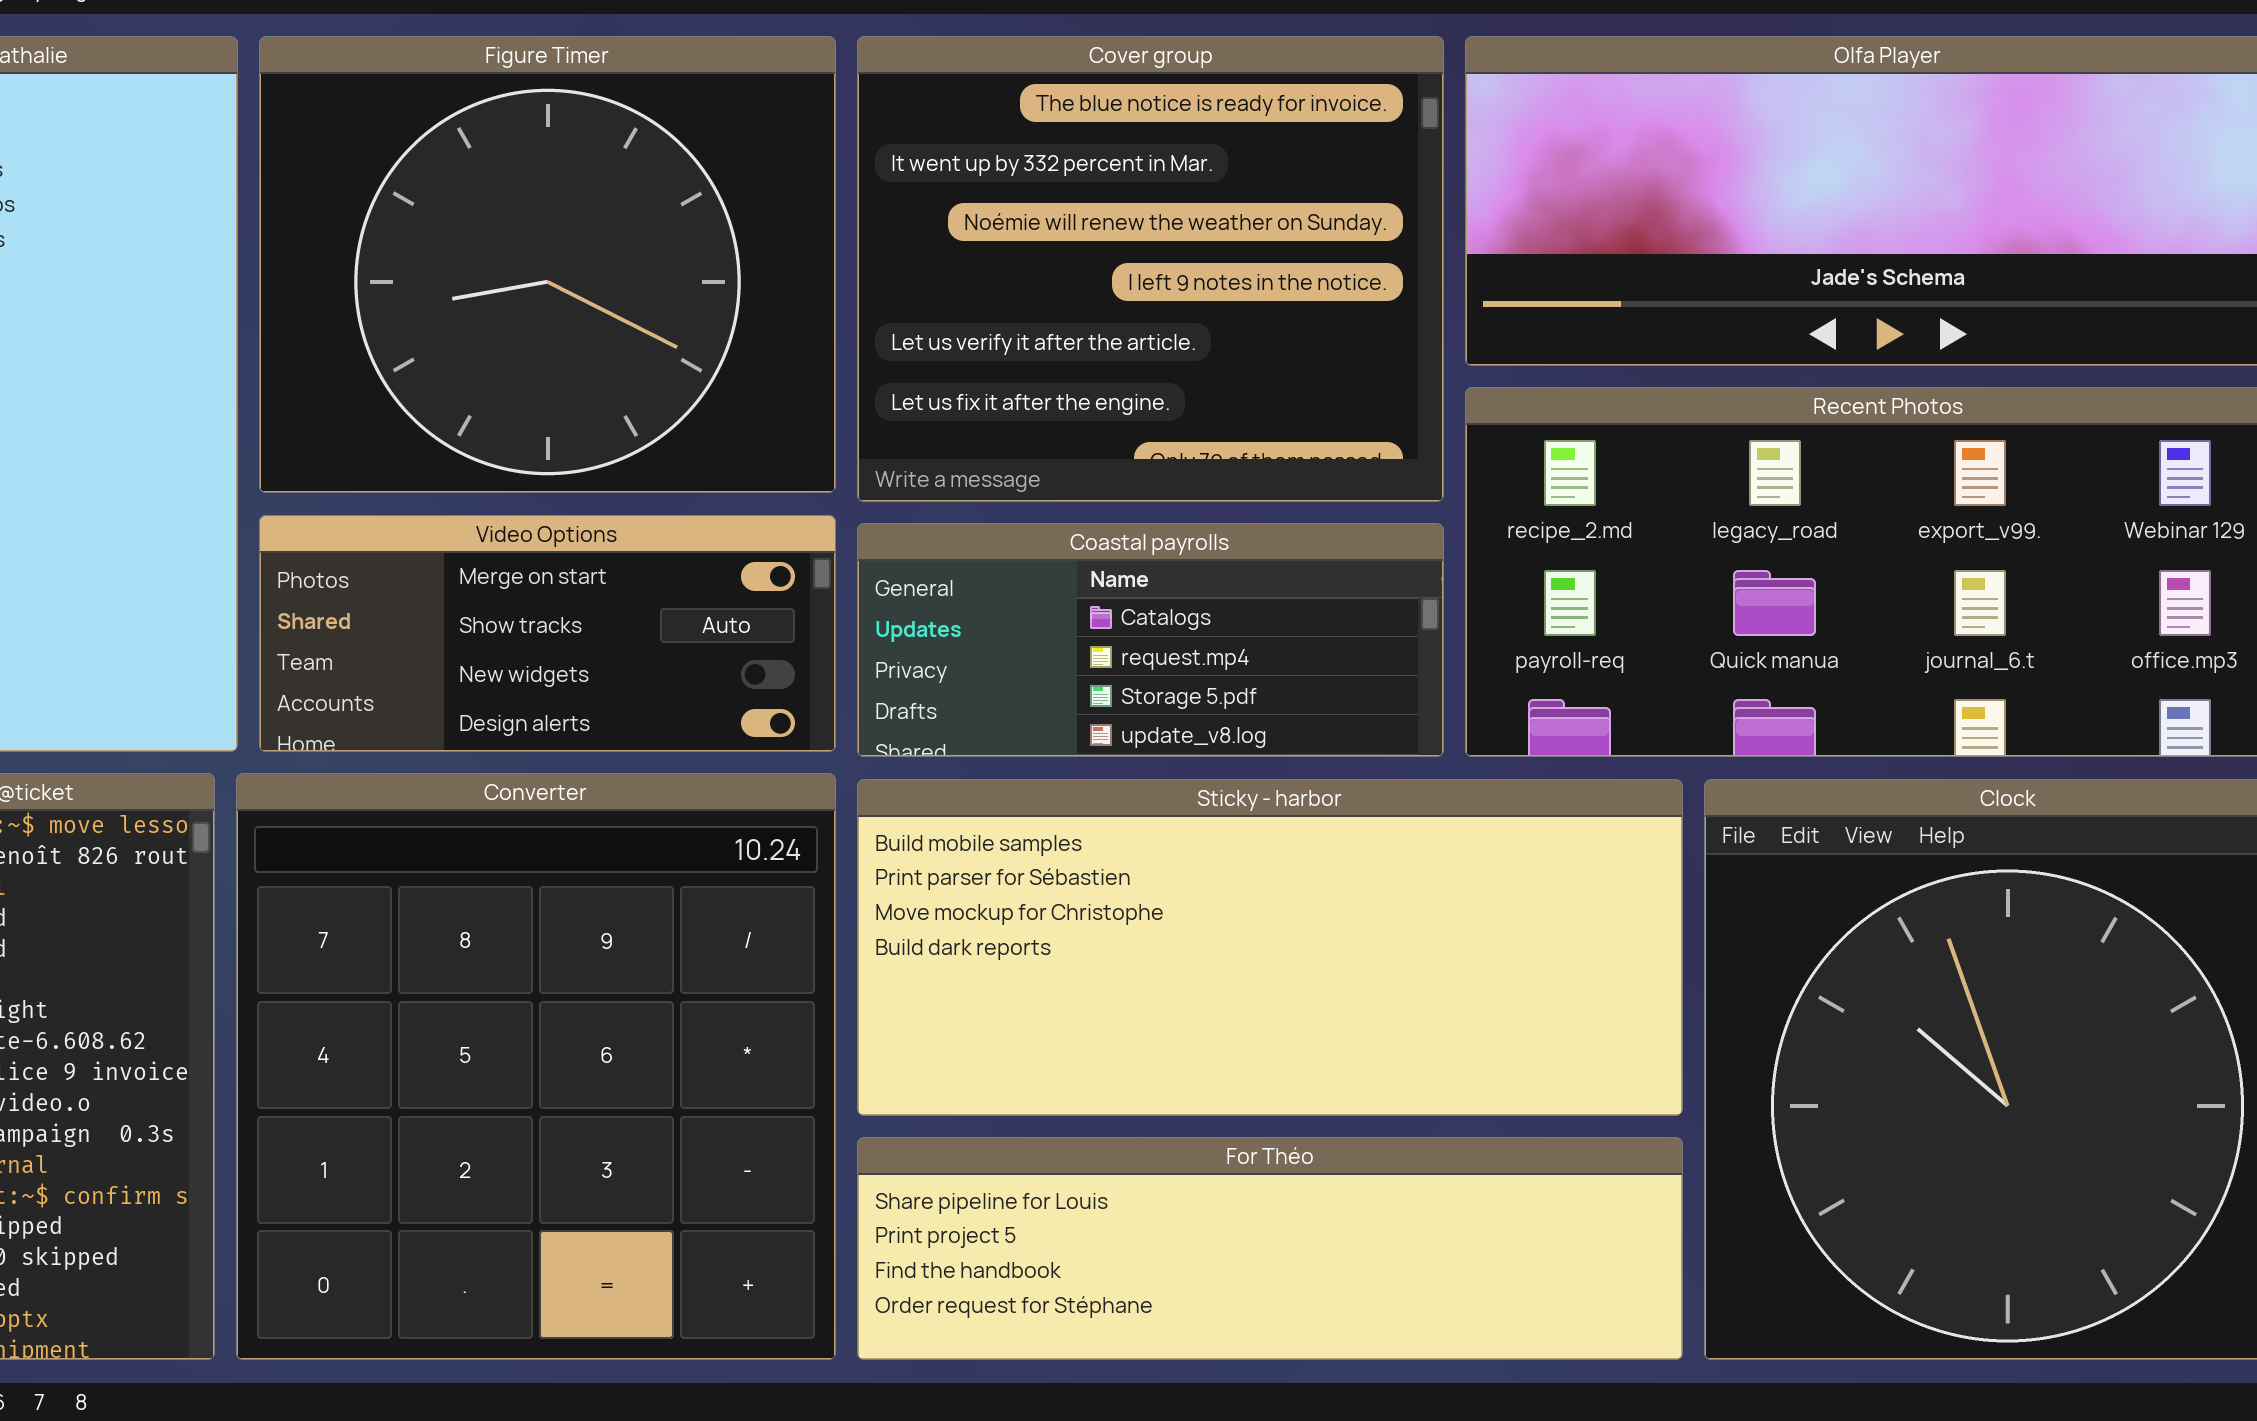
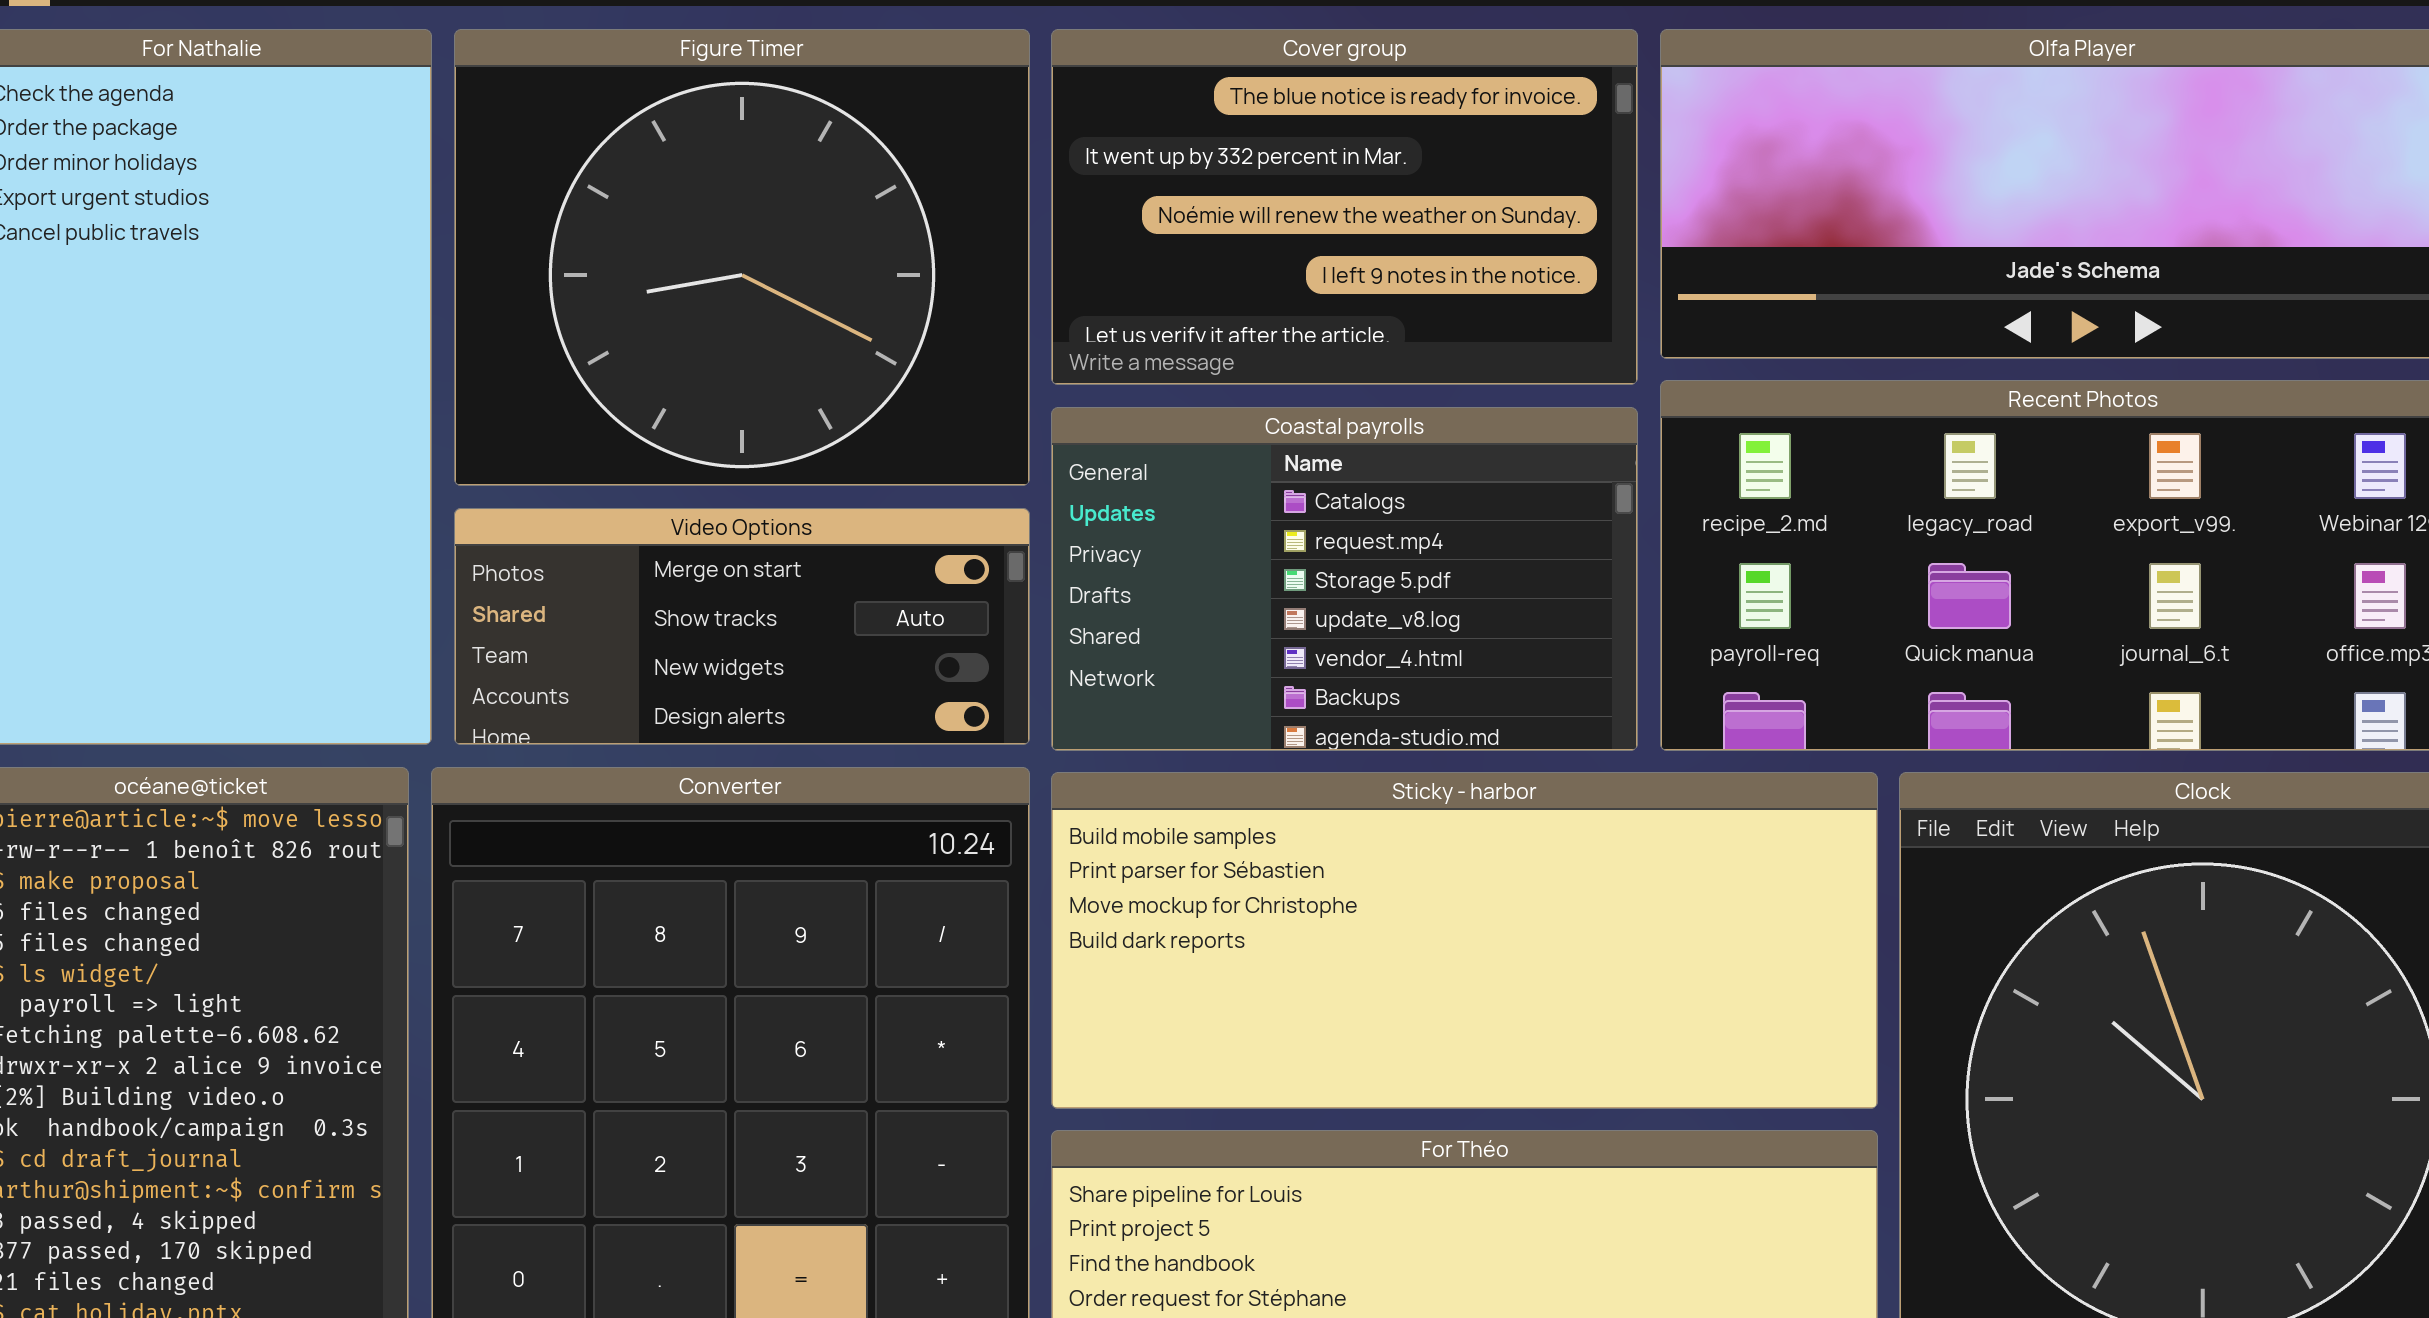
Cover group: [857,36,1444,502] -> [1051,29,1638,385], resized
Coastal payrolls: [857,523,1444,757] -> [1051,407,1638,751], resized

